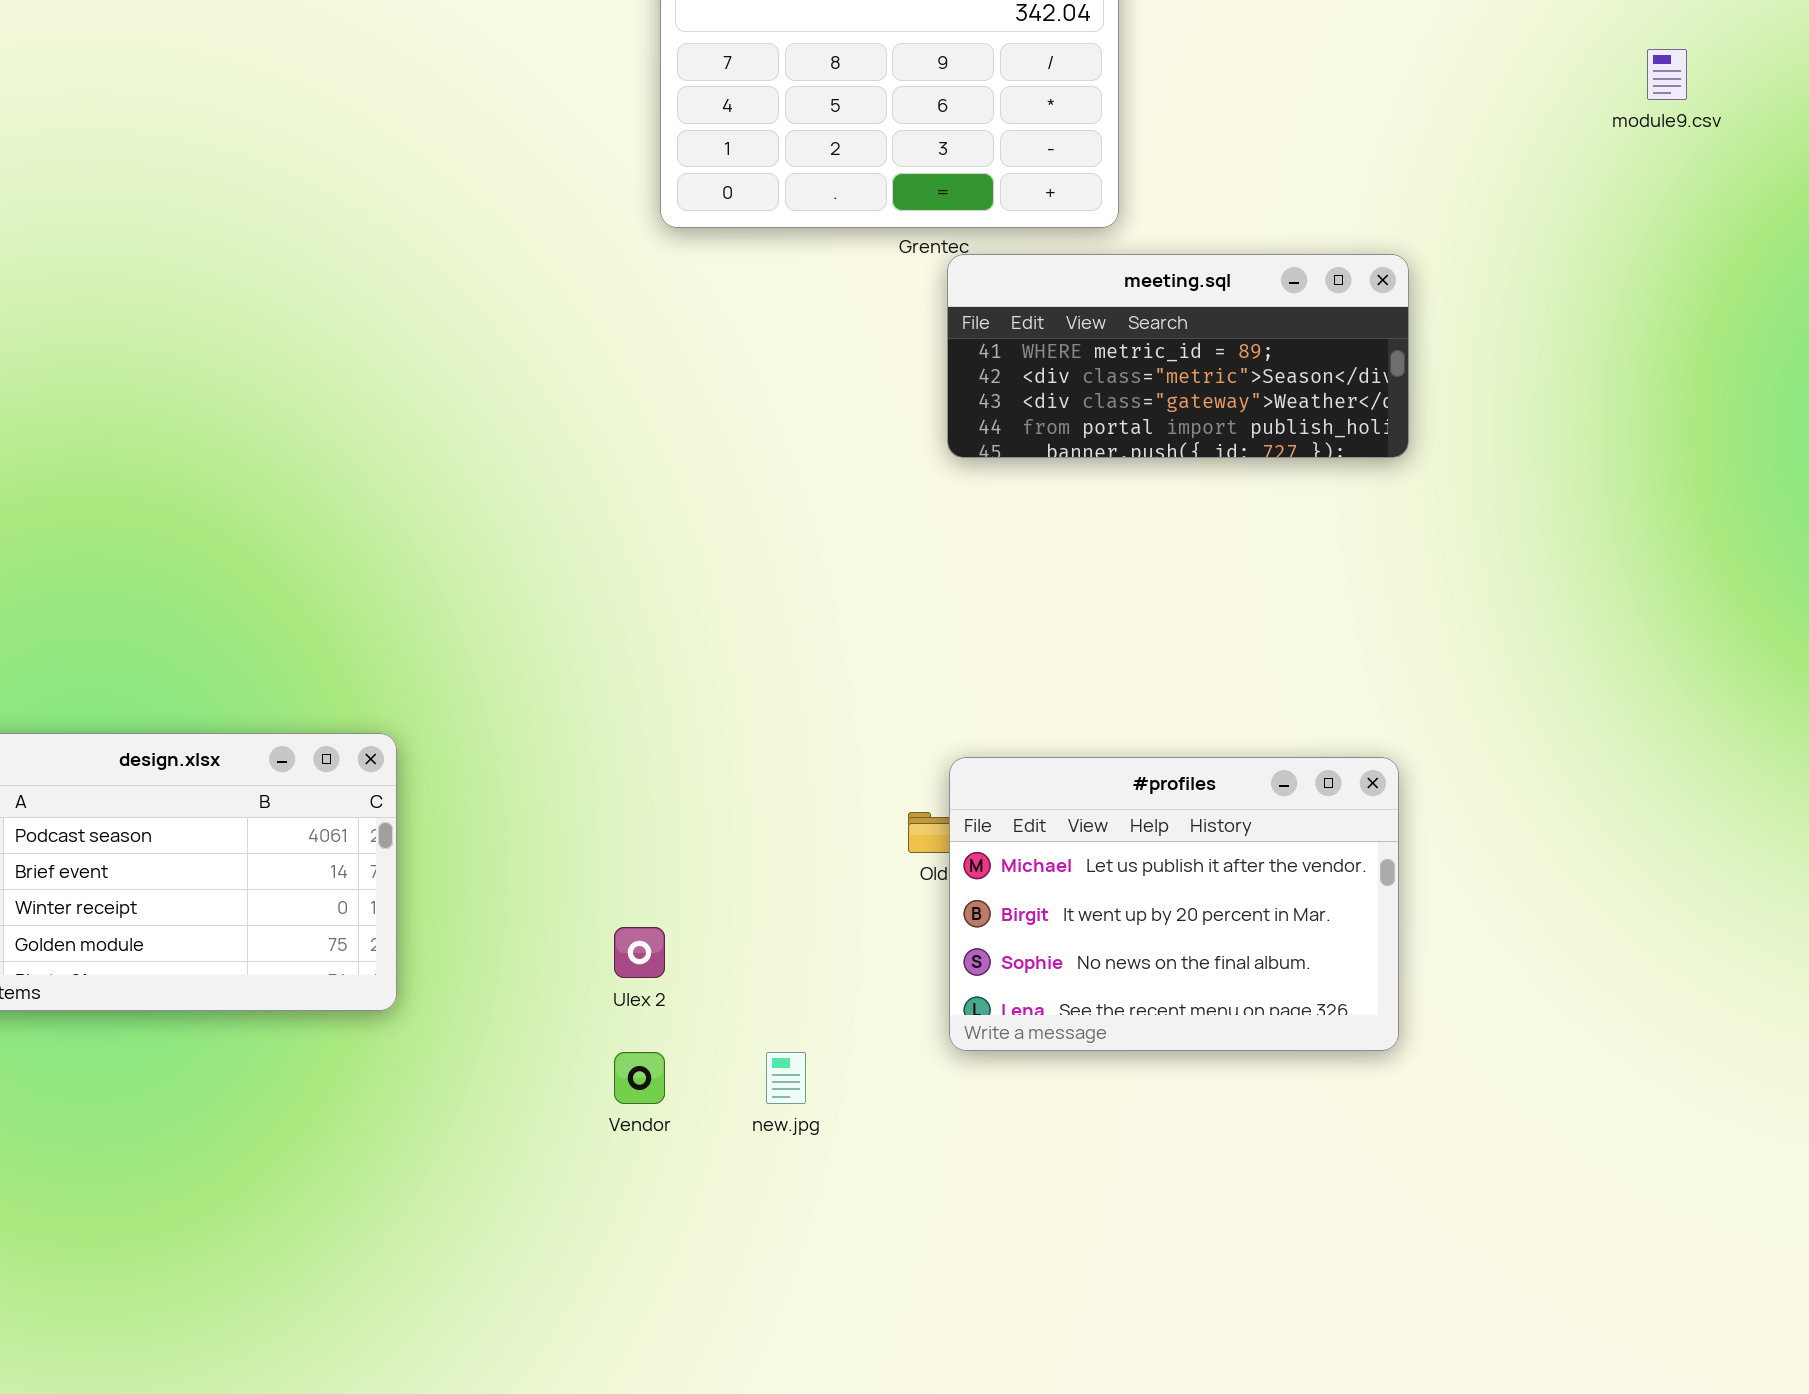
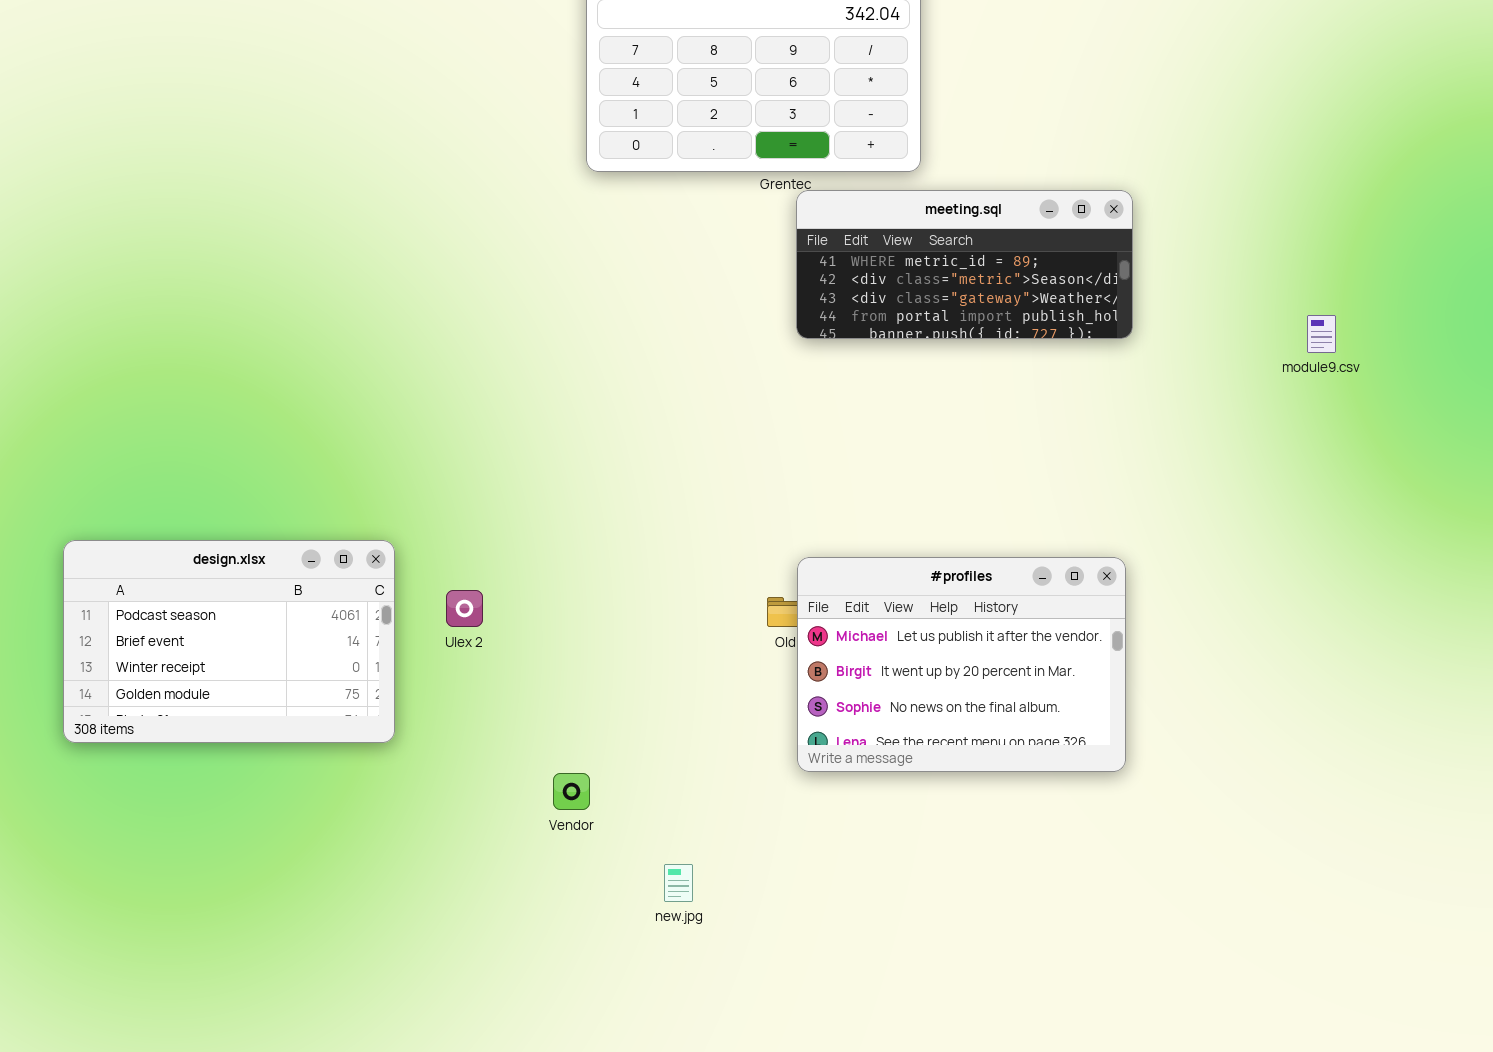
module9.csv: [1647,49,1687,100] -> [1307,315,1336,353], moved
Ulex 2: [614,927,665,978] -> [446,590,483,627], moved
new.jpg: [766,1052,806,1104] -> [664,864,693,902], moved

